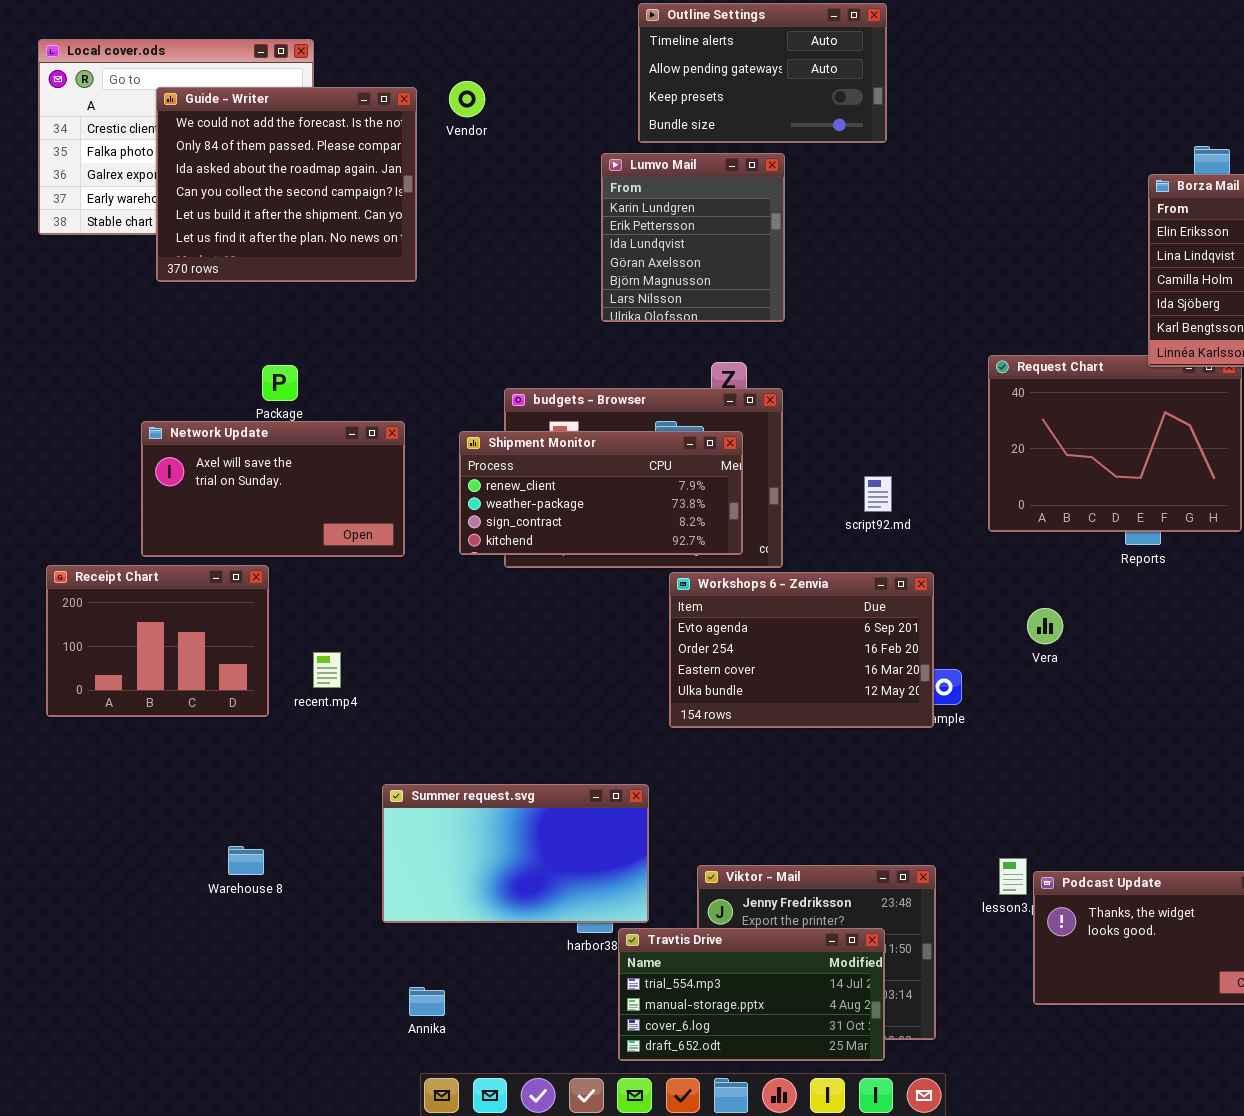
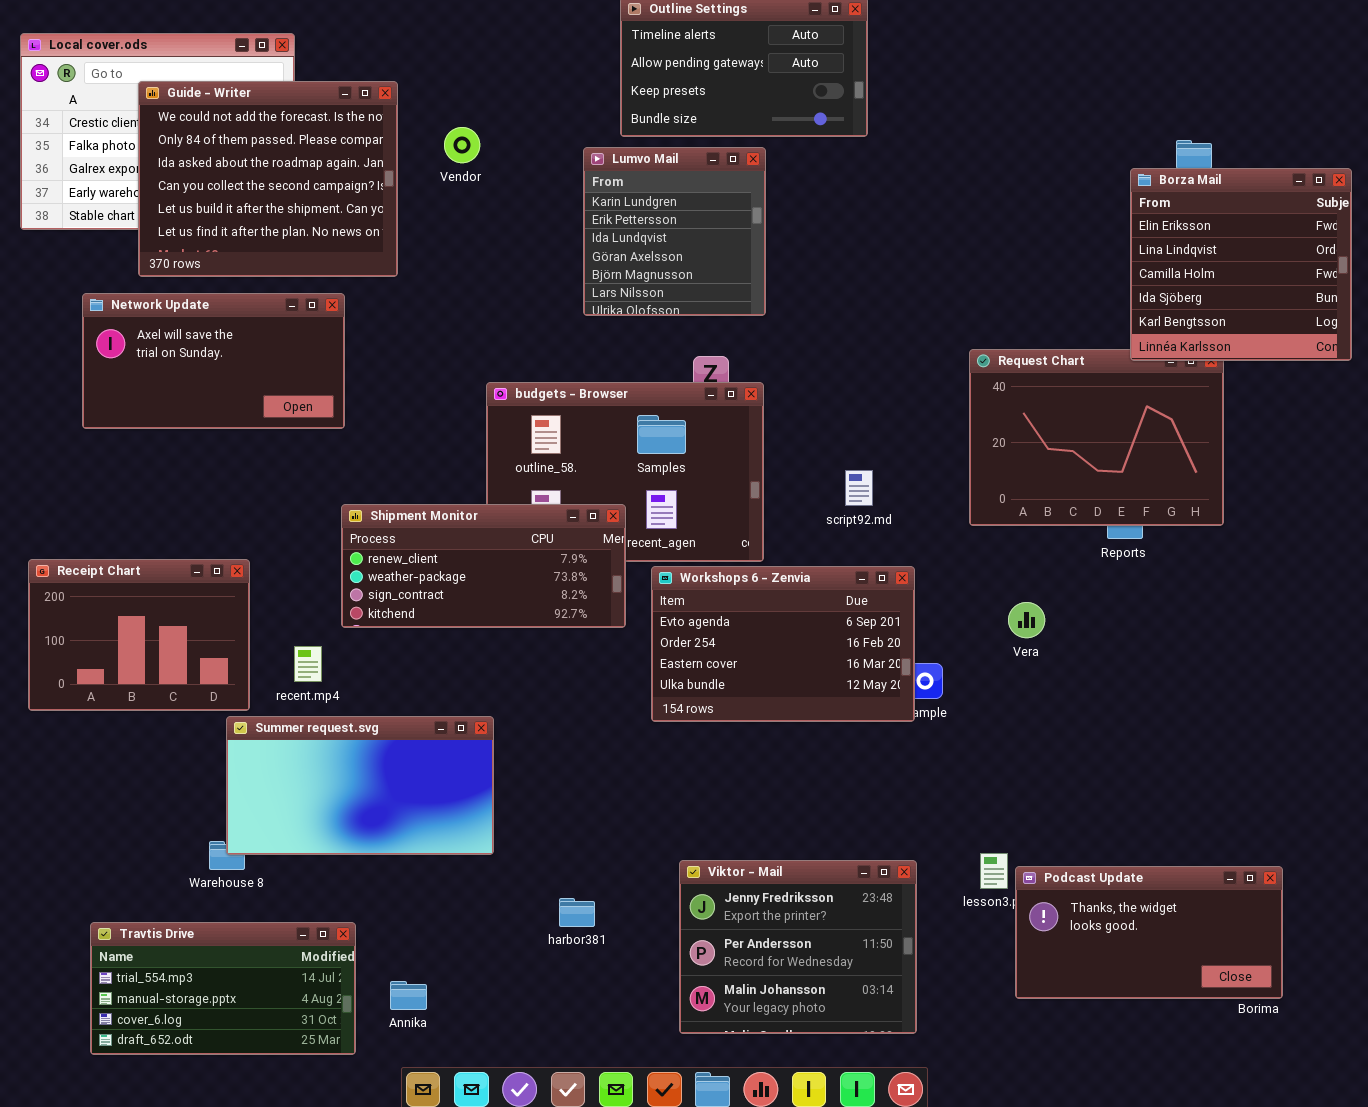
Vendor: [449,81,485,117] -> [444,127,480,163], moved
Network Update: [141,421,405,557] -> [82,293,345,429], moved
Shipment Monitor: [459,431,743,555] -> [341,504,626,628], moved
Summer request.svg: [382,784,649,923] -> [226,716,494,855], moved
Travtis Drive: [618,928,885,1061] -> [90,922,356,1055], moved

